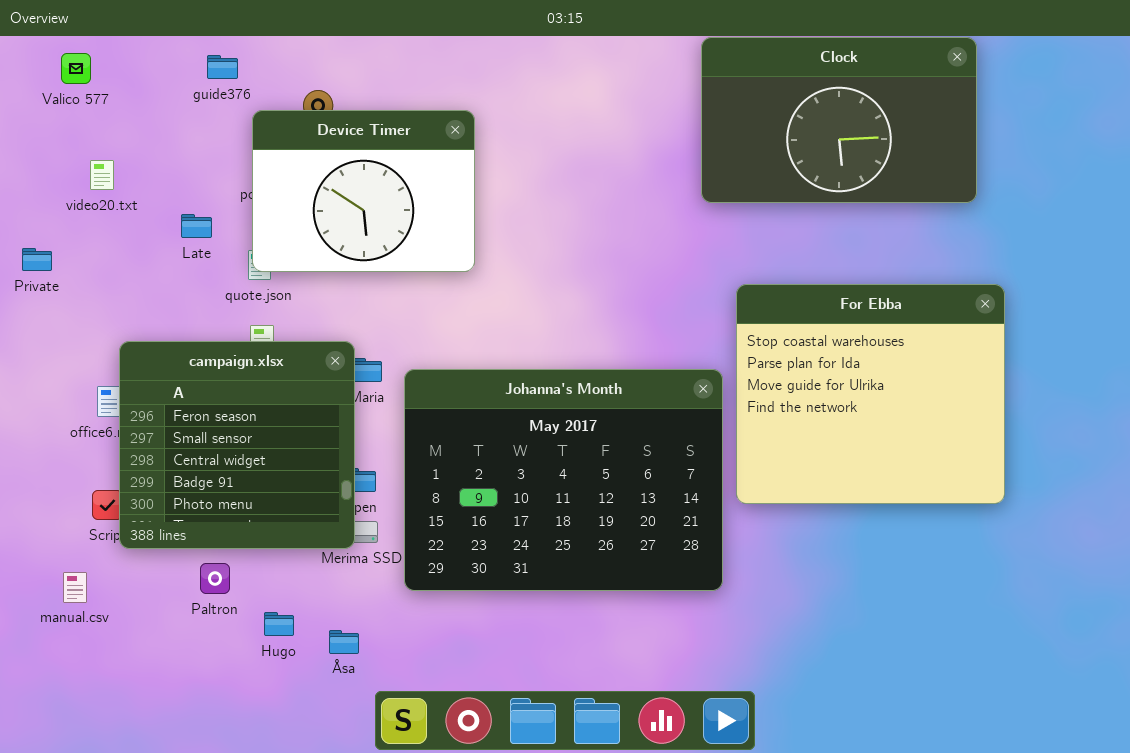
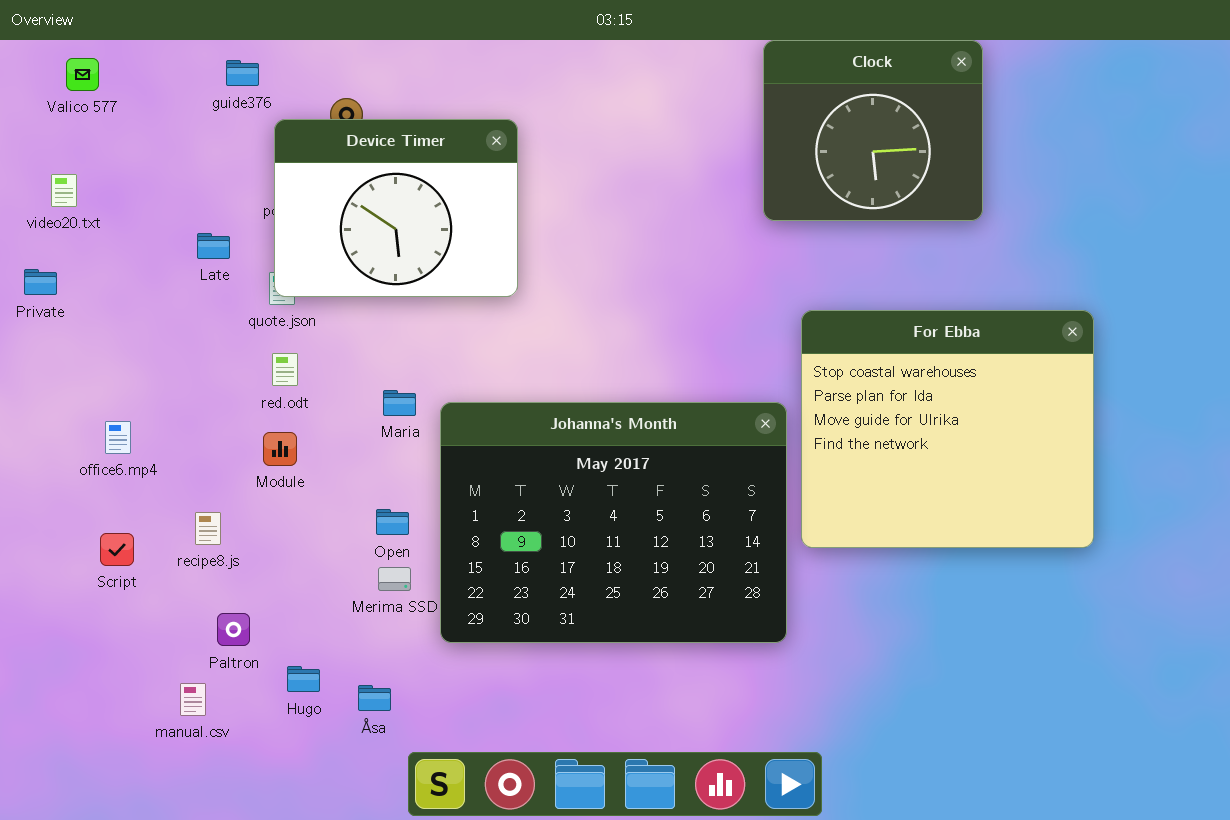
Clock: [701,37,977,203] -> [763,40,983,221], resized
video20.txt: [90,160,114,190] -> [51,174,77,207], moved
campaign.xlsx: [119,341,355,549] -> none, closed
manual.csv: [63,572,87,603] -> [180,683,206,716], moved

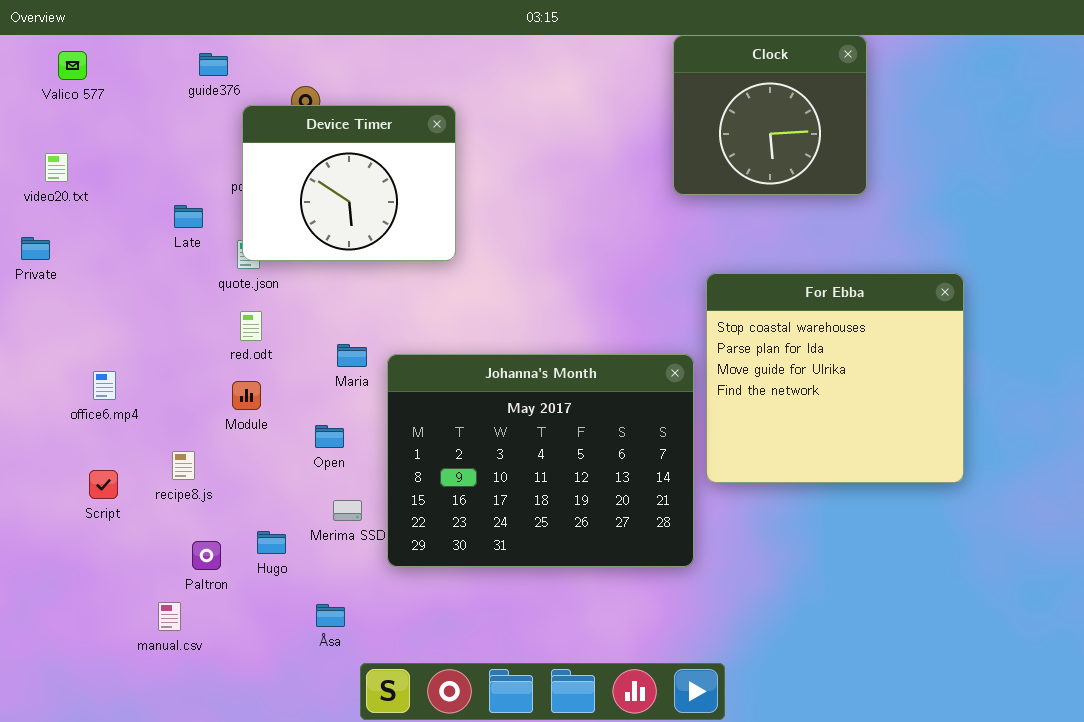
Open: [376,509,409,535] -> [315,425,344,448], moved
Hugo: [287,666,320,692] -> [257,531,286,554], moved

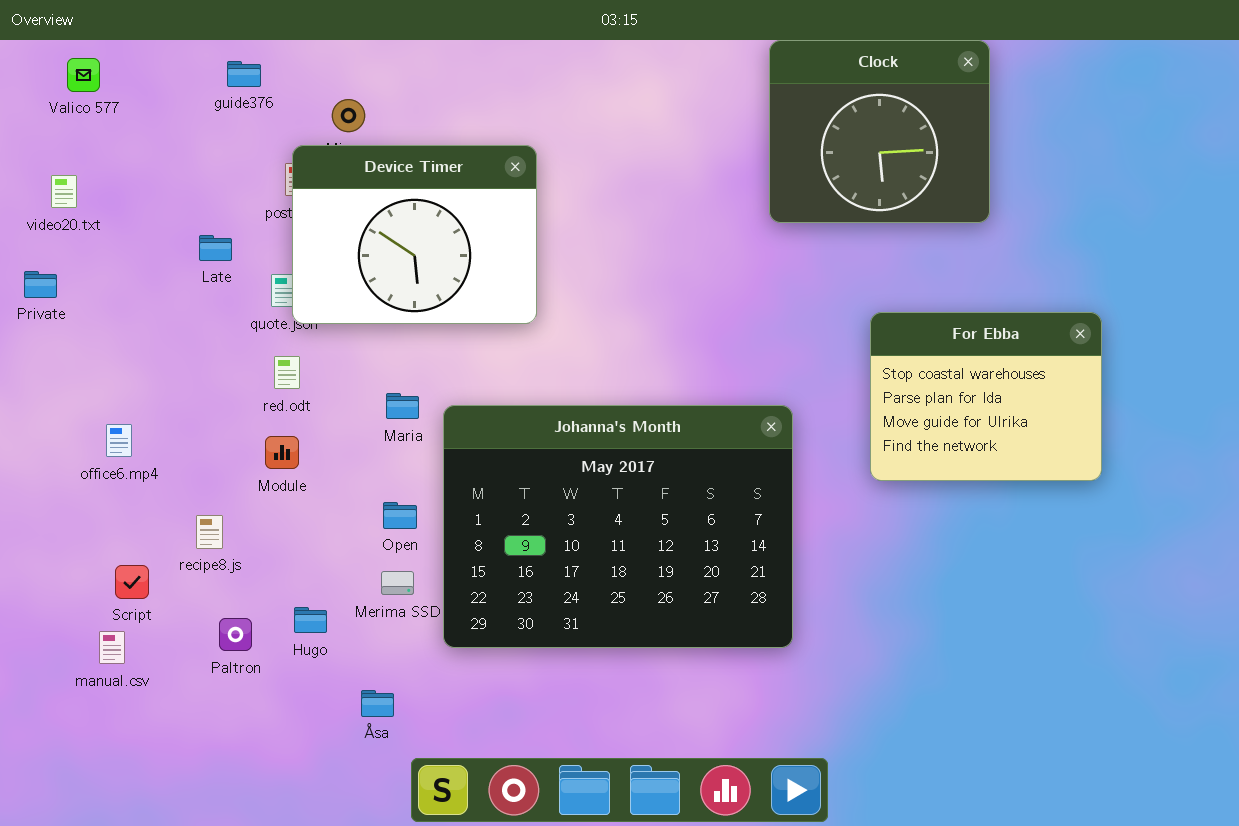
Device Timer: [242,105,456,261] -> [292,145,537,324], moved
For Ebba: [706,273,964,483] -> [870,312,1102,481], resized
Open: [315,425,344,448] -> [383,502,417,529], moved
Script: [89,470,118,499] -> [115,565,149,599], moved
manual.csv: [158,602,181,631] -> [99,631,125,664], moved

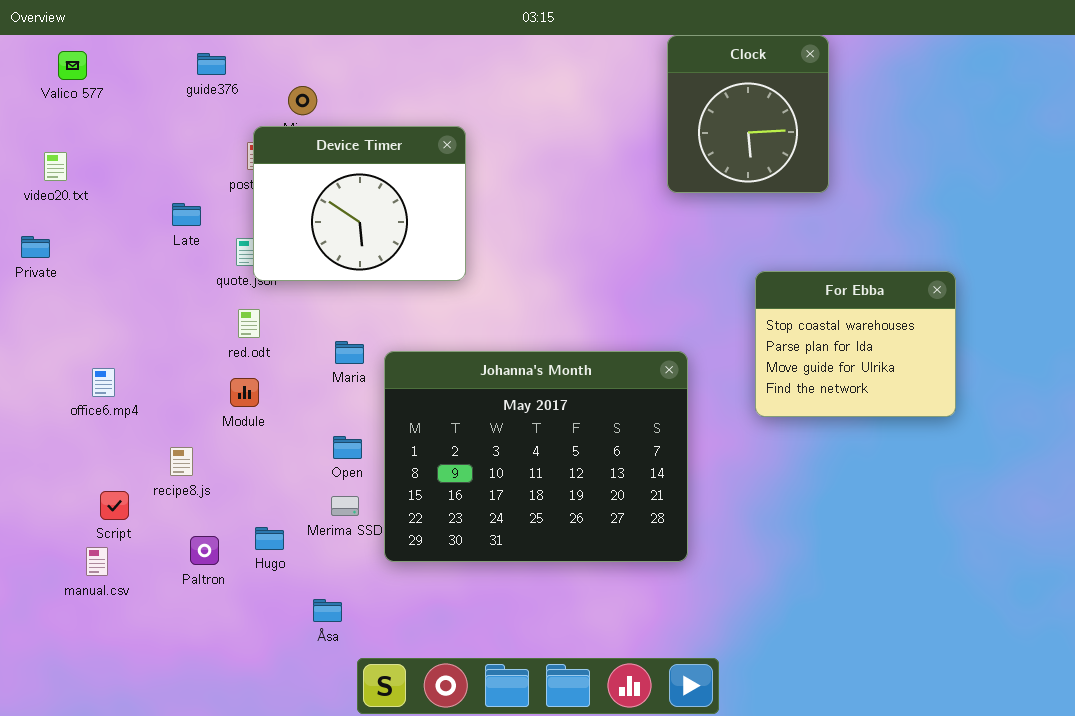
Clock: [769,40,990,223] -> [667,35,829,193], resized

